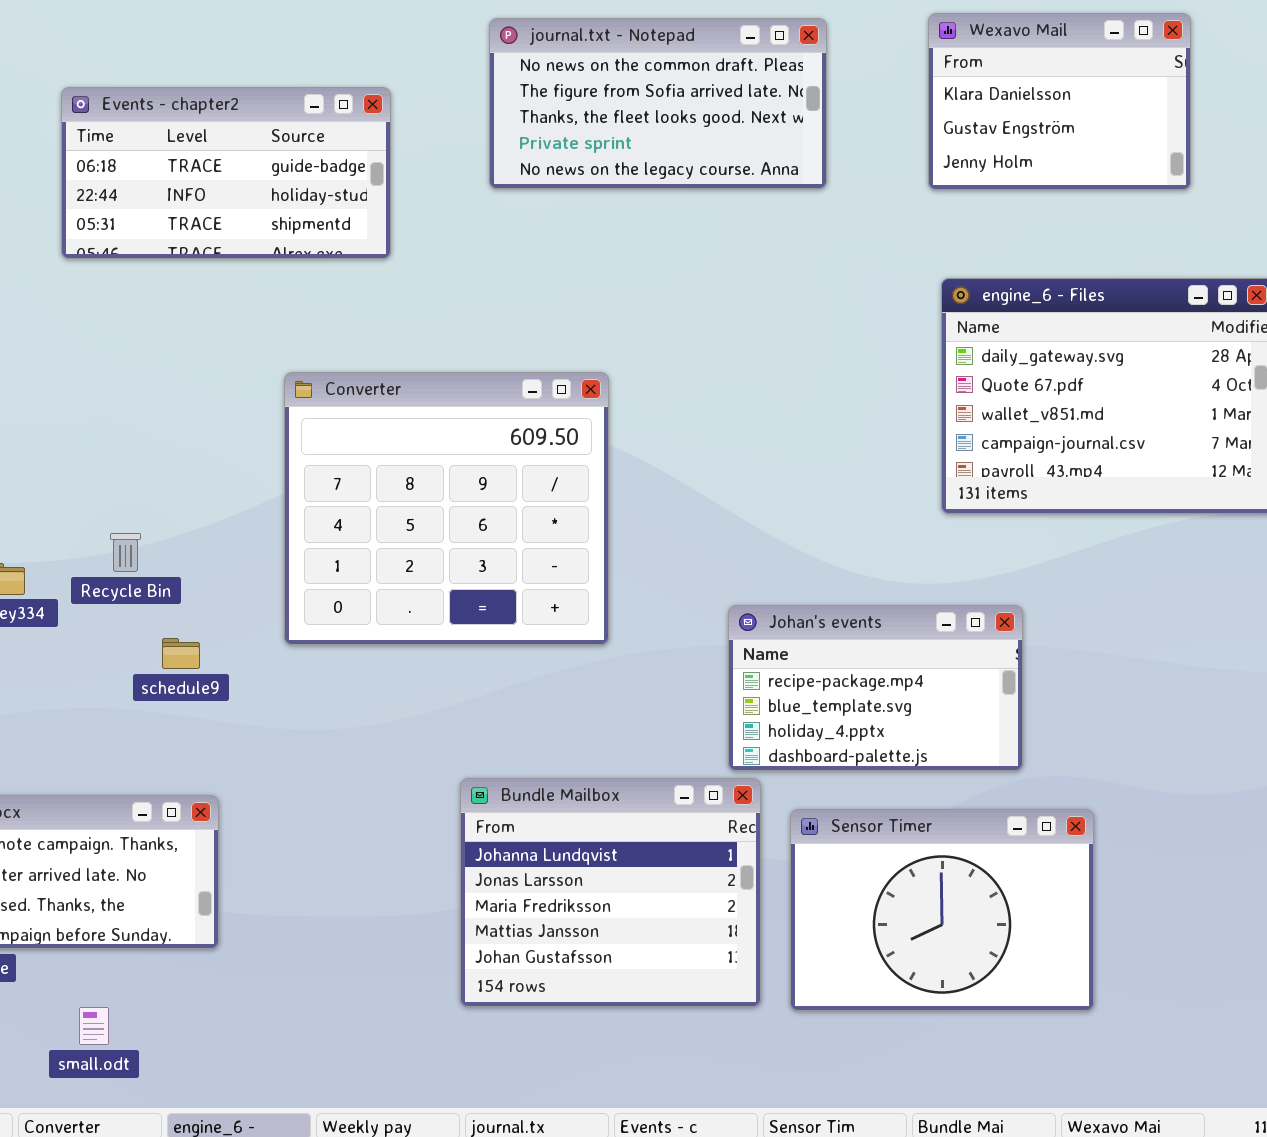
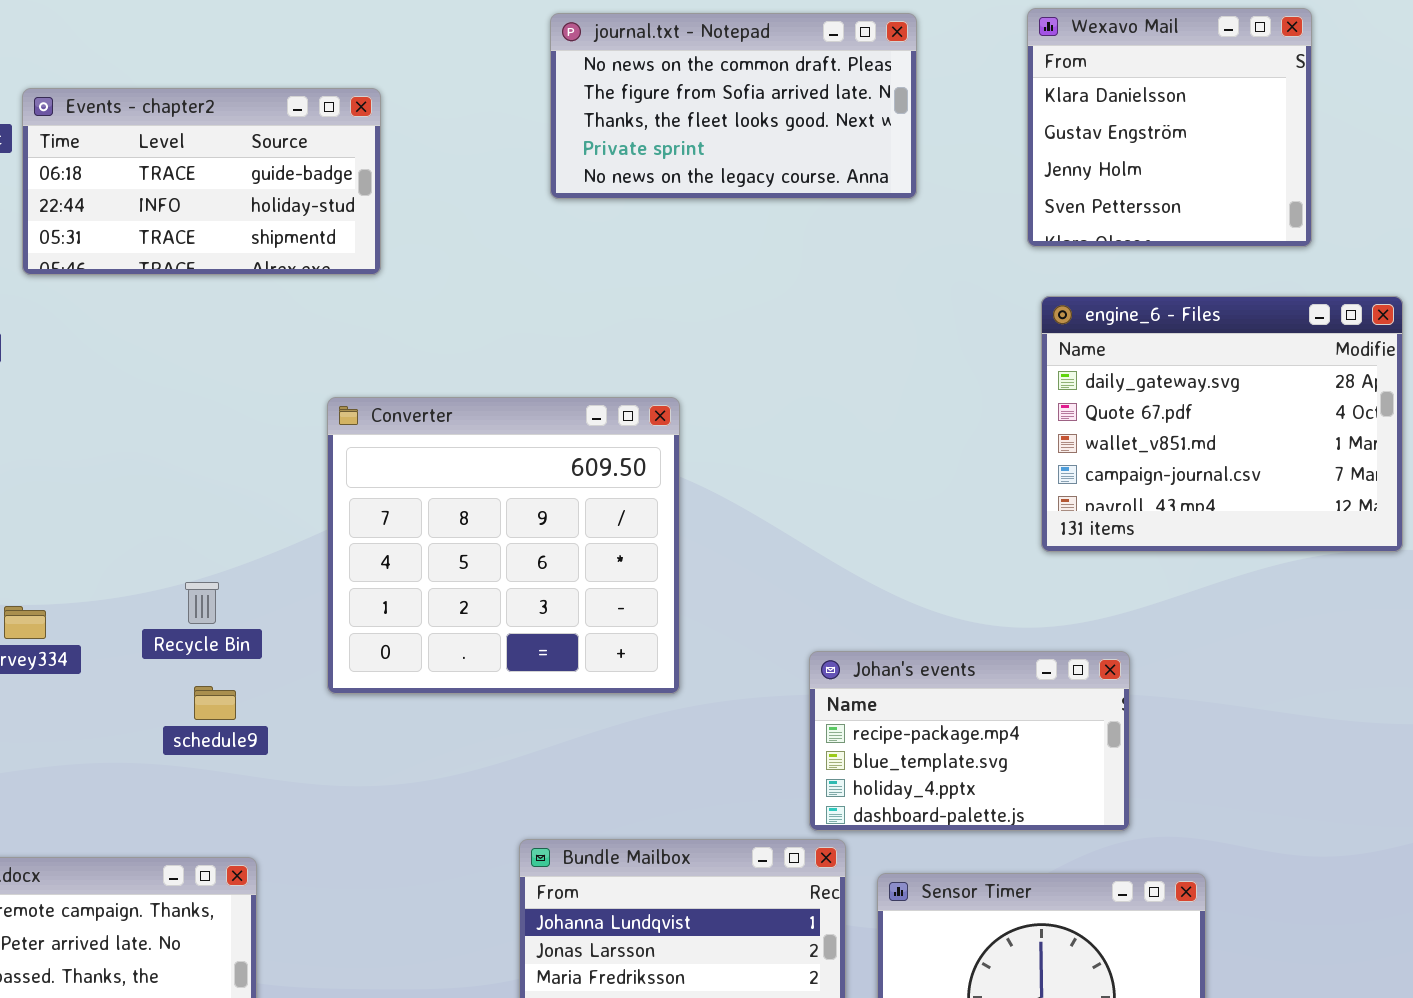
Wexavo Mail: [928,13,1191,190] -> [1027,8,1312,247], resized
Events - chapter2: [61,87,391,259] -> [22,88,381,275], moved
Recycle Bin: [110,533,141,572] -> [185,582,219,624], moved

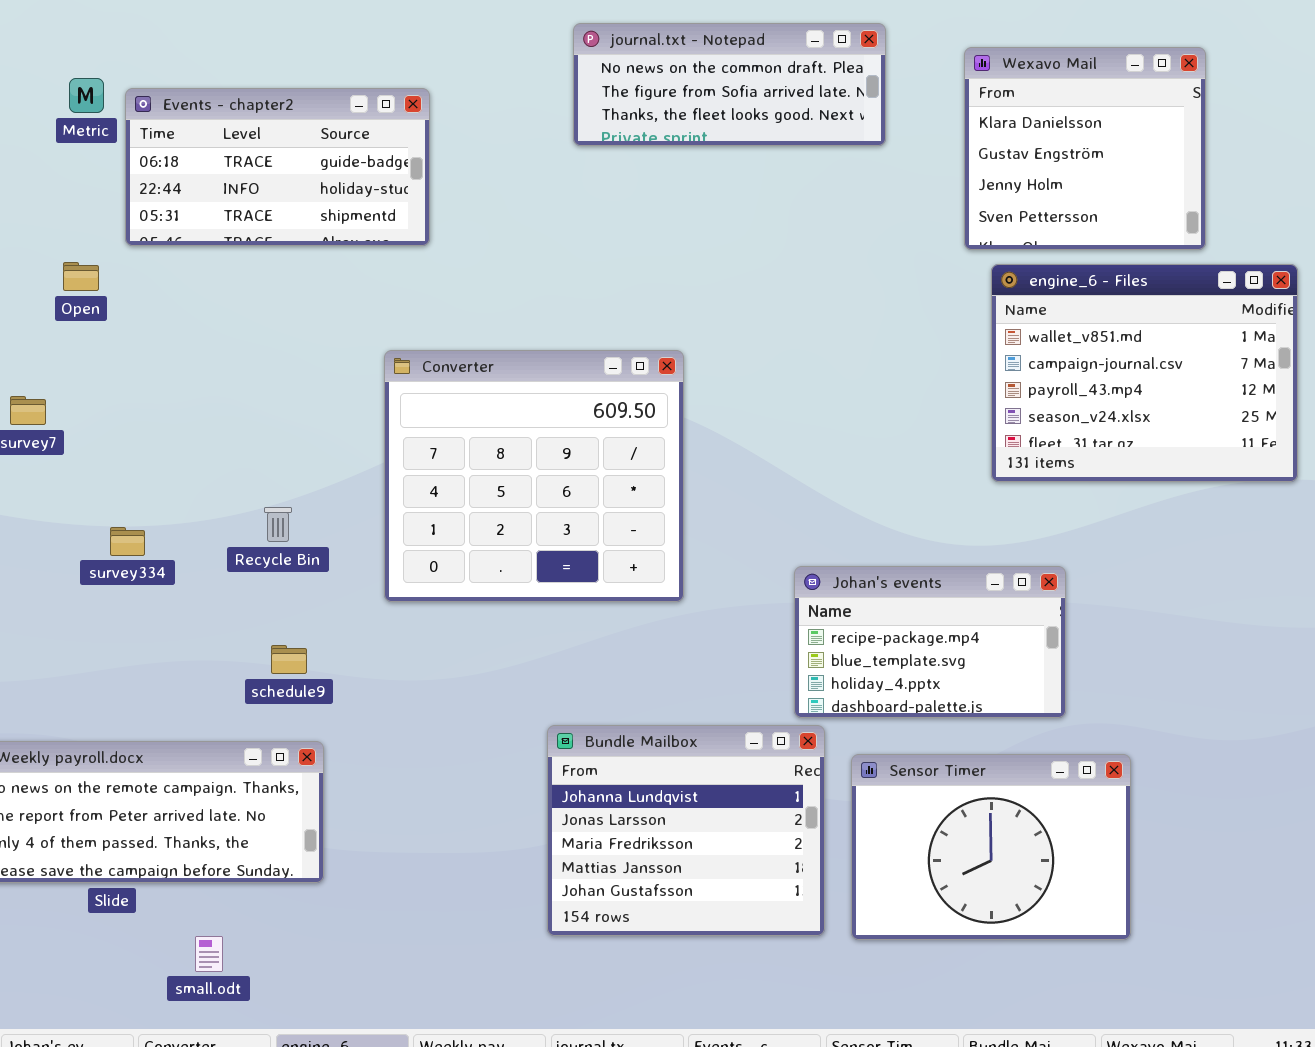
Wexavo Mail: [1027,8,1312,247] -> [964,47,1206,250], moved
journal.txt - Notepad: [550,13,917,199] -> [573,23,886,146], resized
engine_6 - Files: [1041,296,1403,552] -> [991,264,1298,482], scrolled down 2 rows
schedule9: [194,686,236,720] -> [271,645,307,674], moved

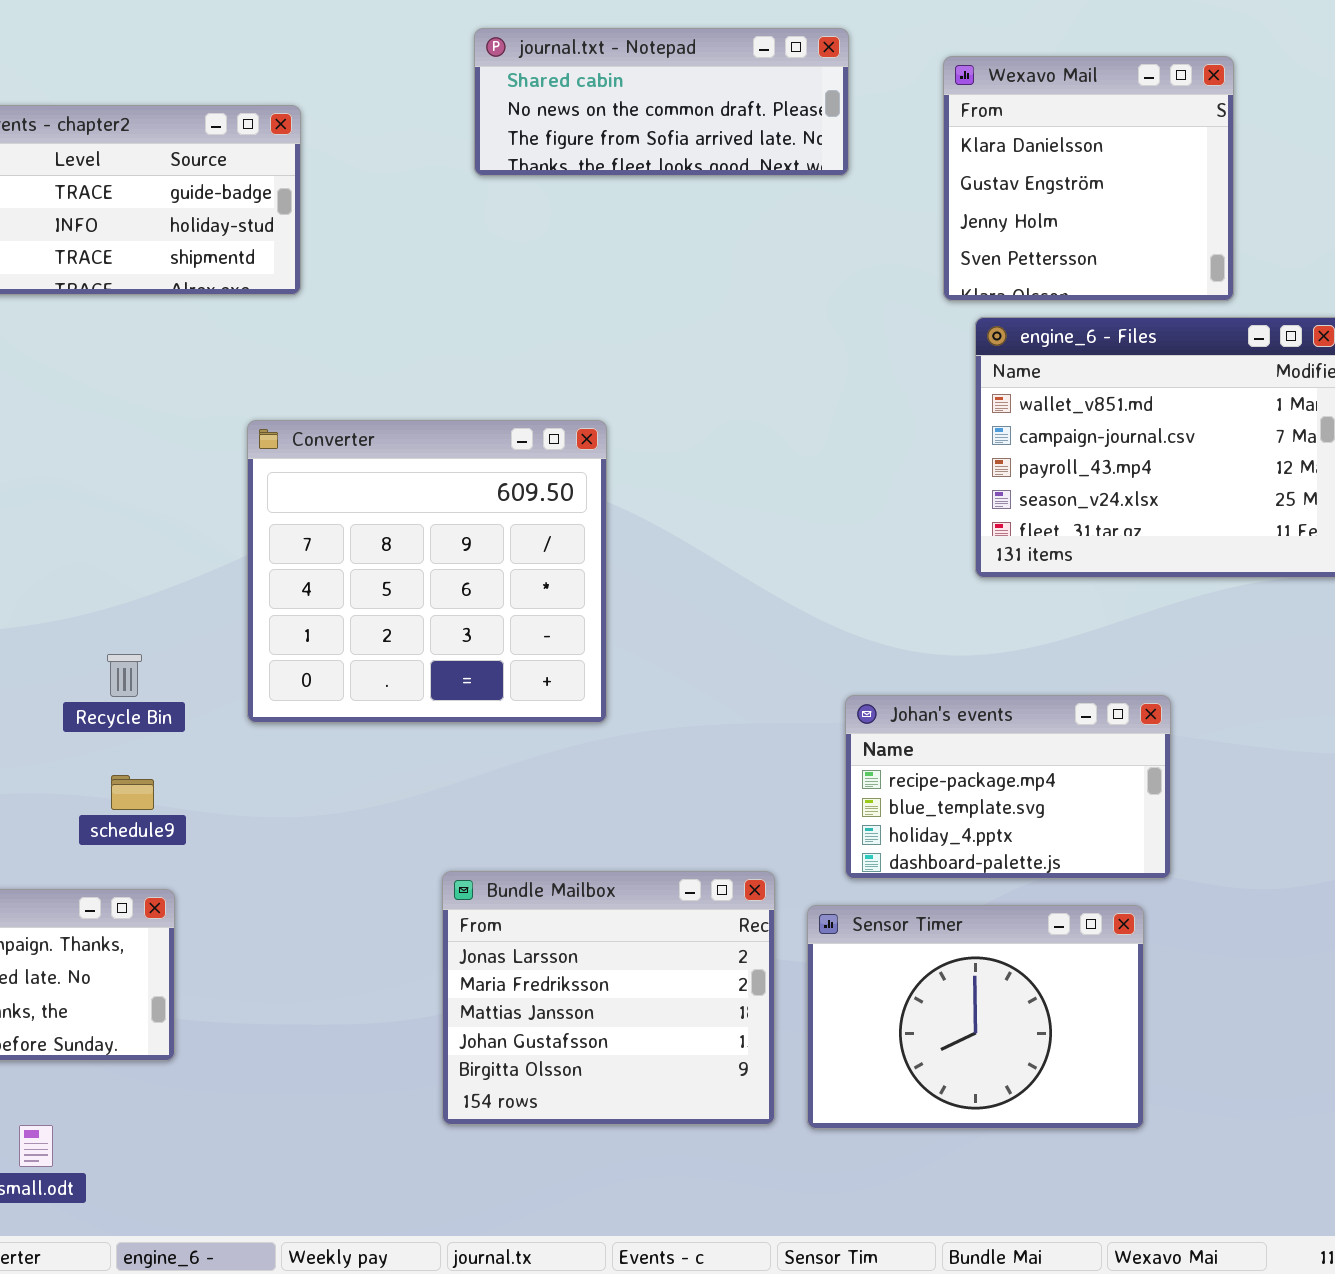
journal.txt - Notepad: [573,23,886,146] -> [474,28,849,176], scrolled up 1 row
Recycle Bin: [264,507,292,542] -> [107,654,142,697], moved
Johan's events: [794,566,1066,718] -> [845,695,1171,879], moved
Bundle Mailbox: [547,725,825,936] -> [442,871,775,1125], scrolled down 1 row

